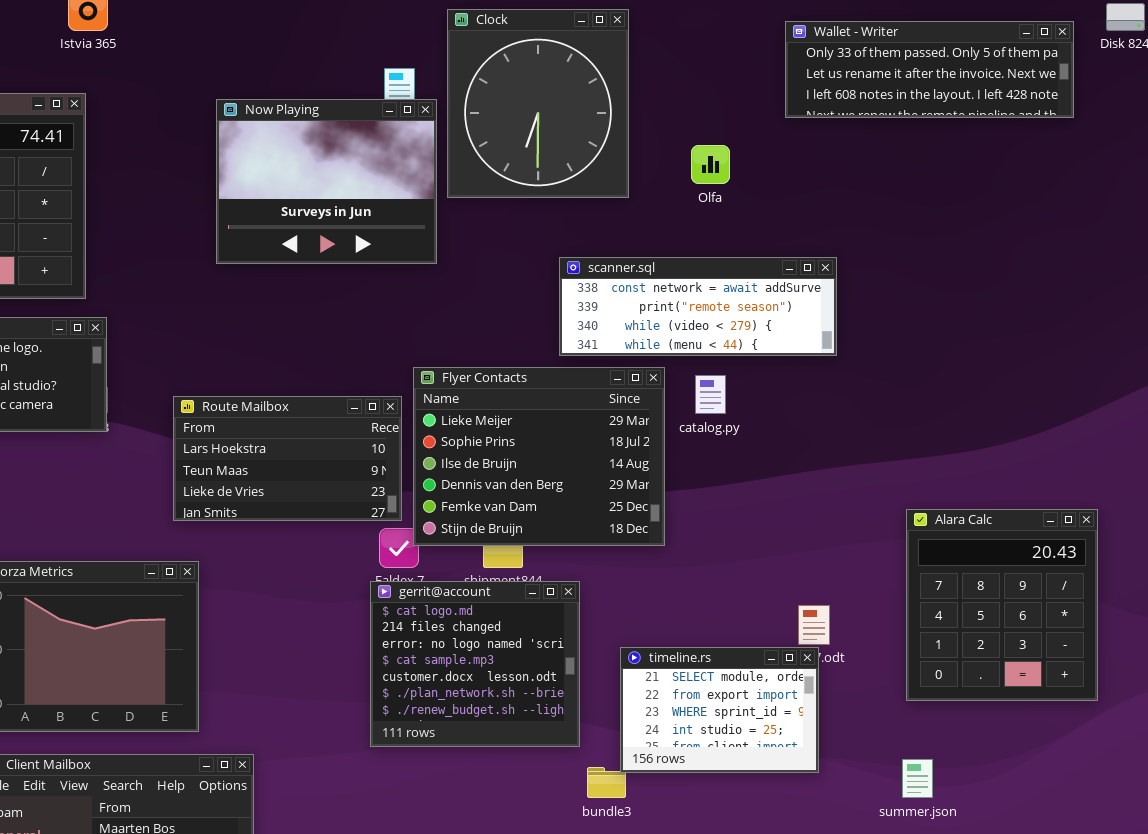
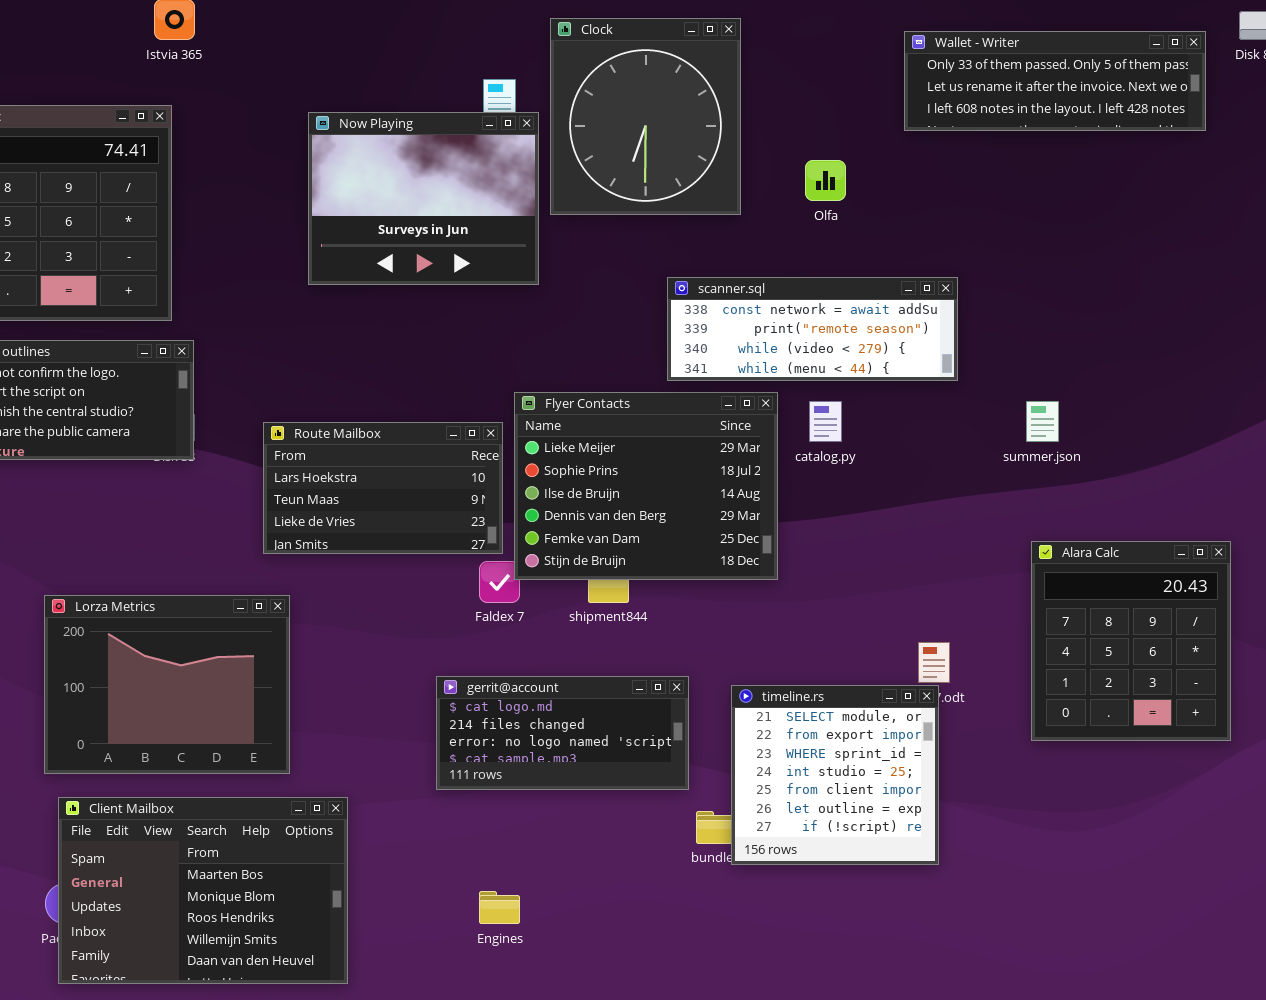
gerrit@account: [370,581,580,747] -> [436,676,689,790], resized
timeline.rs: [620,647,819,773] -> [731,685,939,865], resized
summer.json: [902,759,933,798] -> [1026,401,1059,442], moved

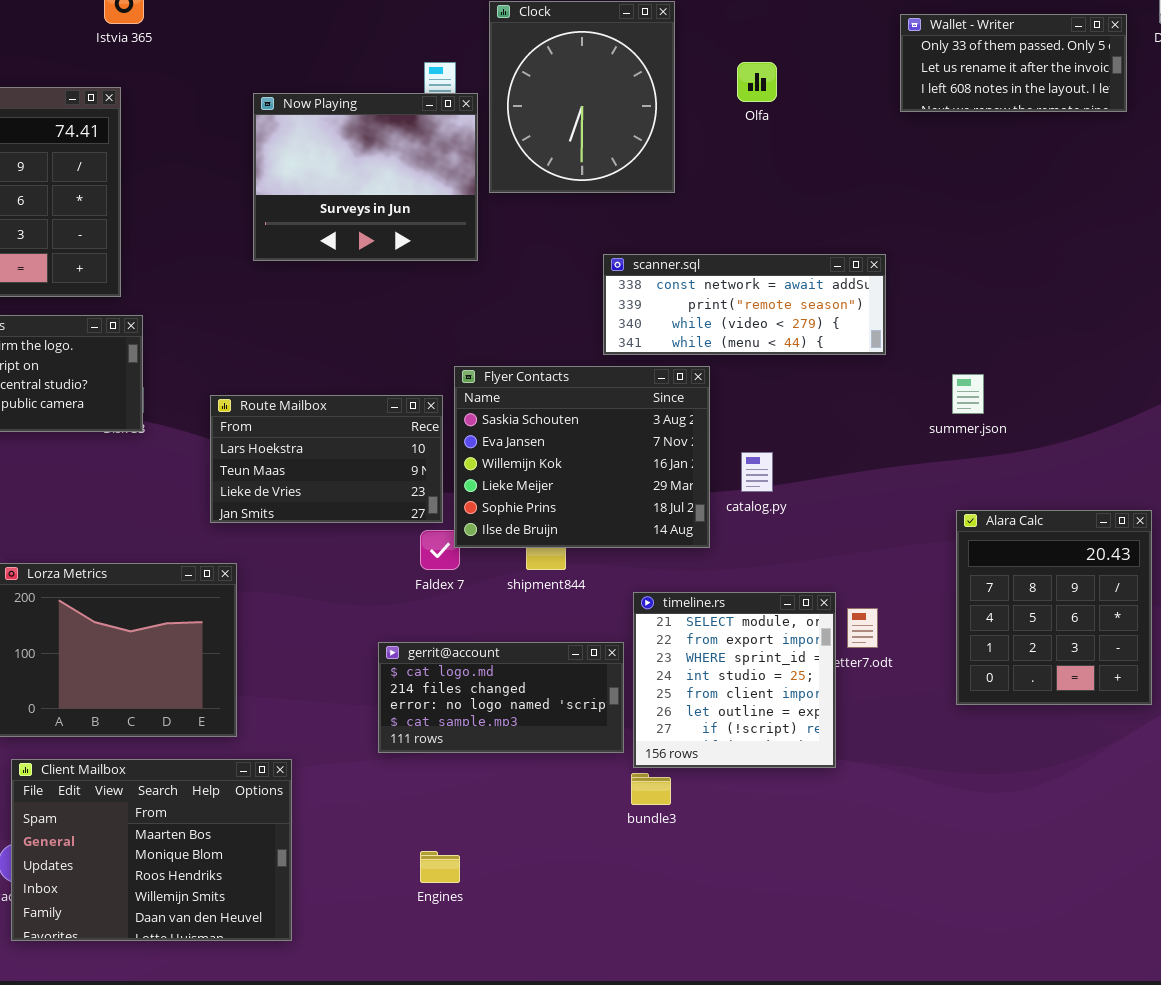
Wallet - Writer: [904,31,1206,131] -> [900,14,1127,112], resized
Olfa: [805,160,846,201] -> [737,62,777,102], moved
Flyer Contacts: [514,392,778,580] -> [454,366,710,548], scrolled up 3 rows
catalog.py: [809,401,842,442] -> [741,452,773,492], moved
timeline.rs: [731,685,939,865] -> [633,592,836,768], moved

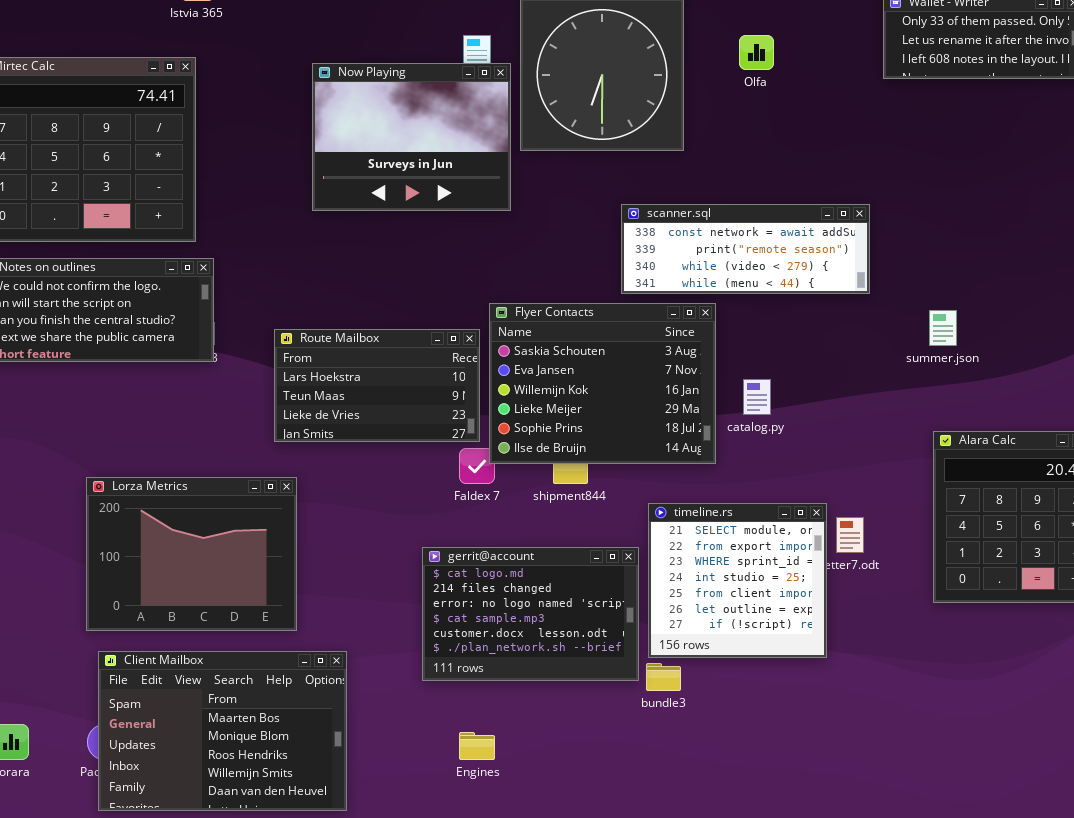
gerrit@account: [378,642,624,753] -> [422,547,639,681], resized

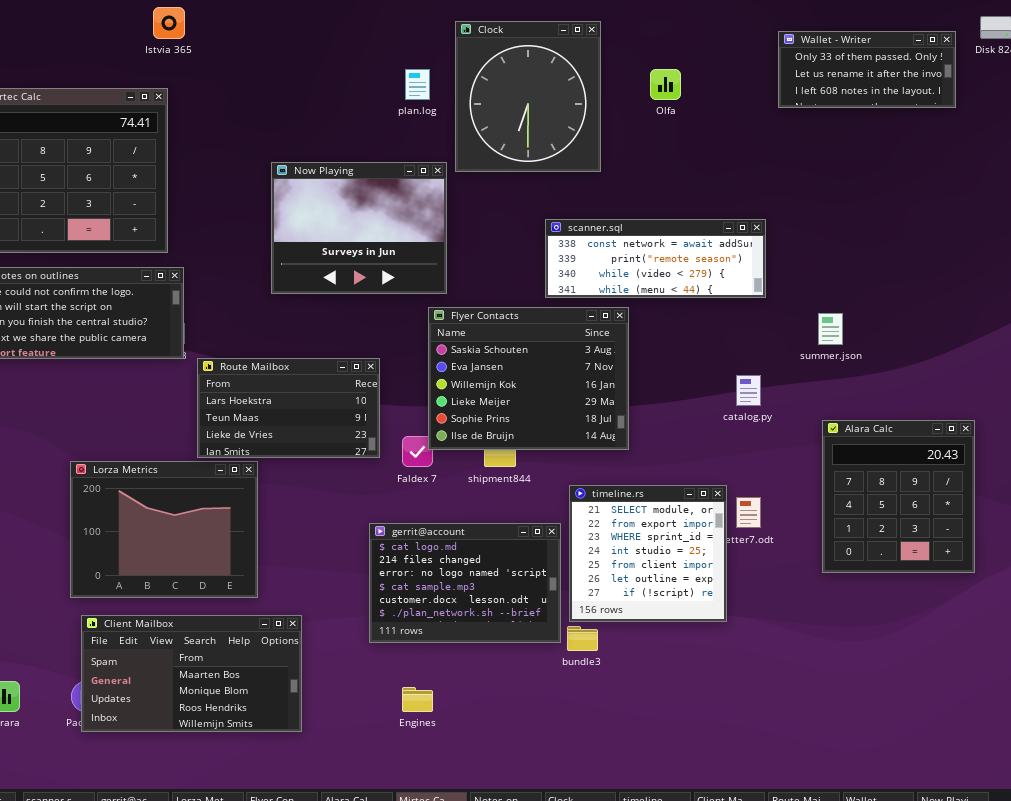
Now Playing: [312,63,511,211] -> [271,162,447,294], moved
Route Mailbox: [274,329,480,442] -> [197,358,380,458], moved
catalog.py: [743,379,771,415] -> [736,375,761,406], moved
Client Mailbox: [98,651,347,811] -> [81,615,302,732], resized

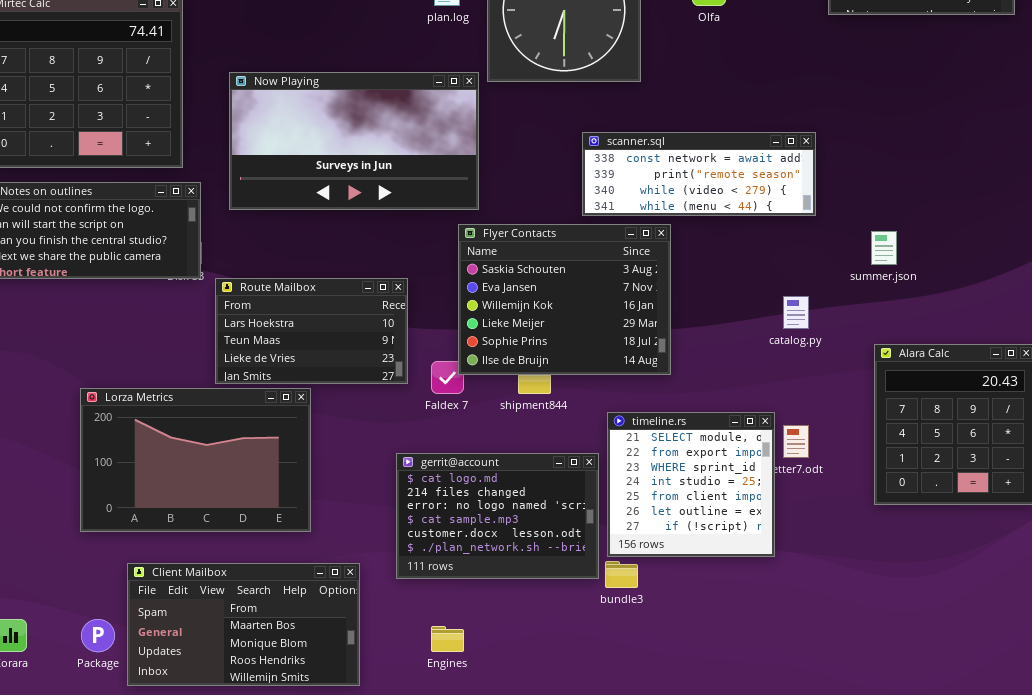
Now Playing: [271,162,447,294] -> [229,72,479,210], resized
Lorza Metrics: [70,461,258,598] -> [80,388,311,532], resized
Client Mailbox: [81,615,302,732] -> [127,563,360,686], moved

